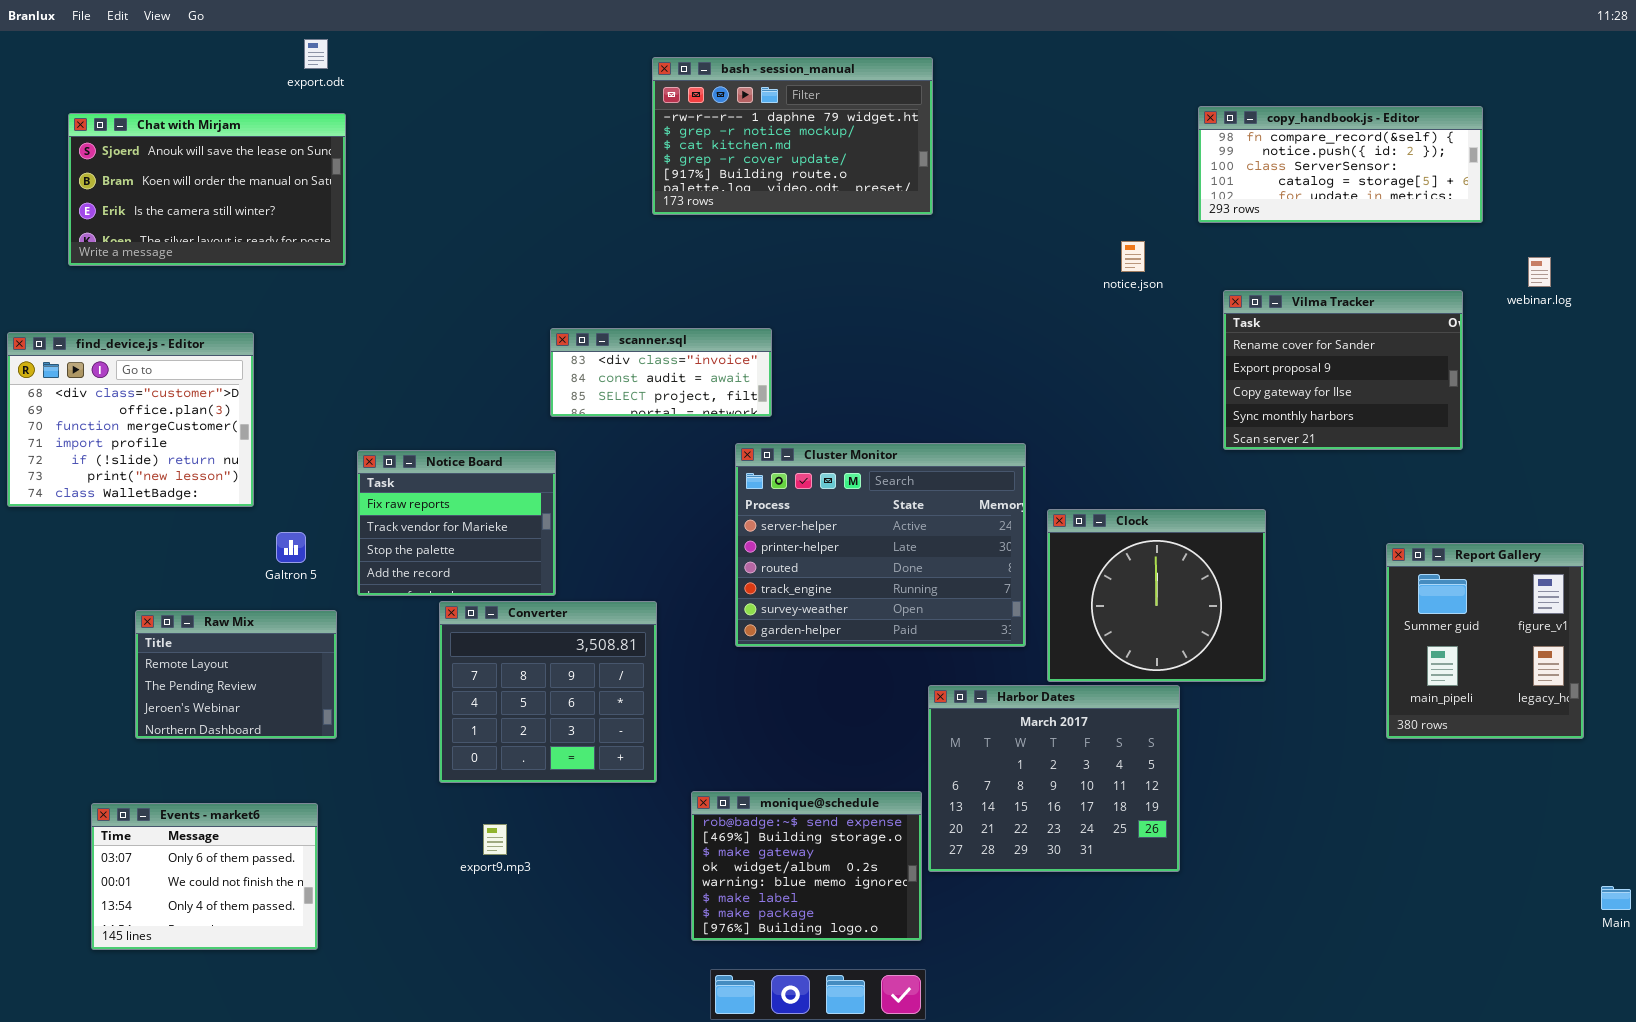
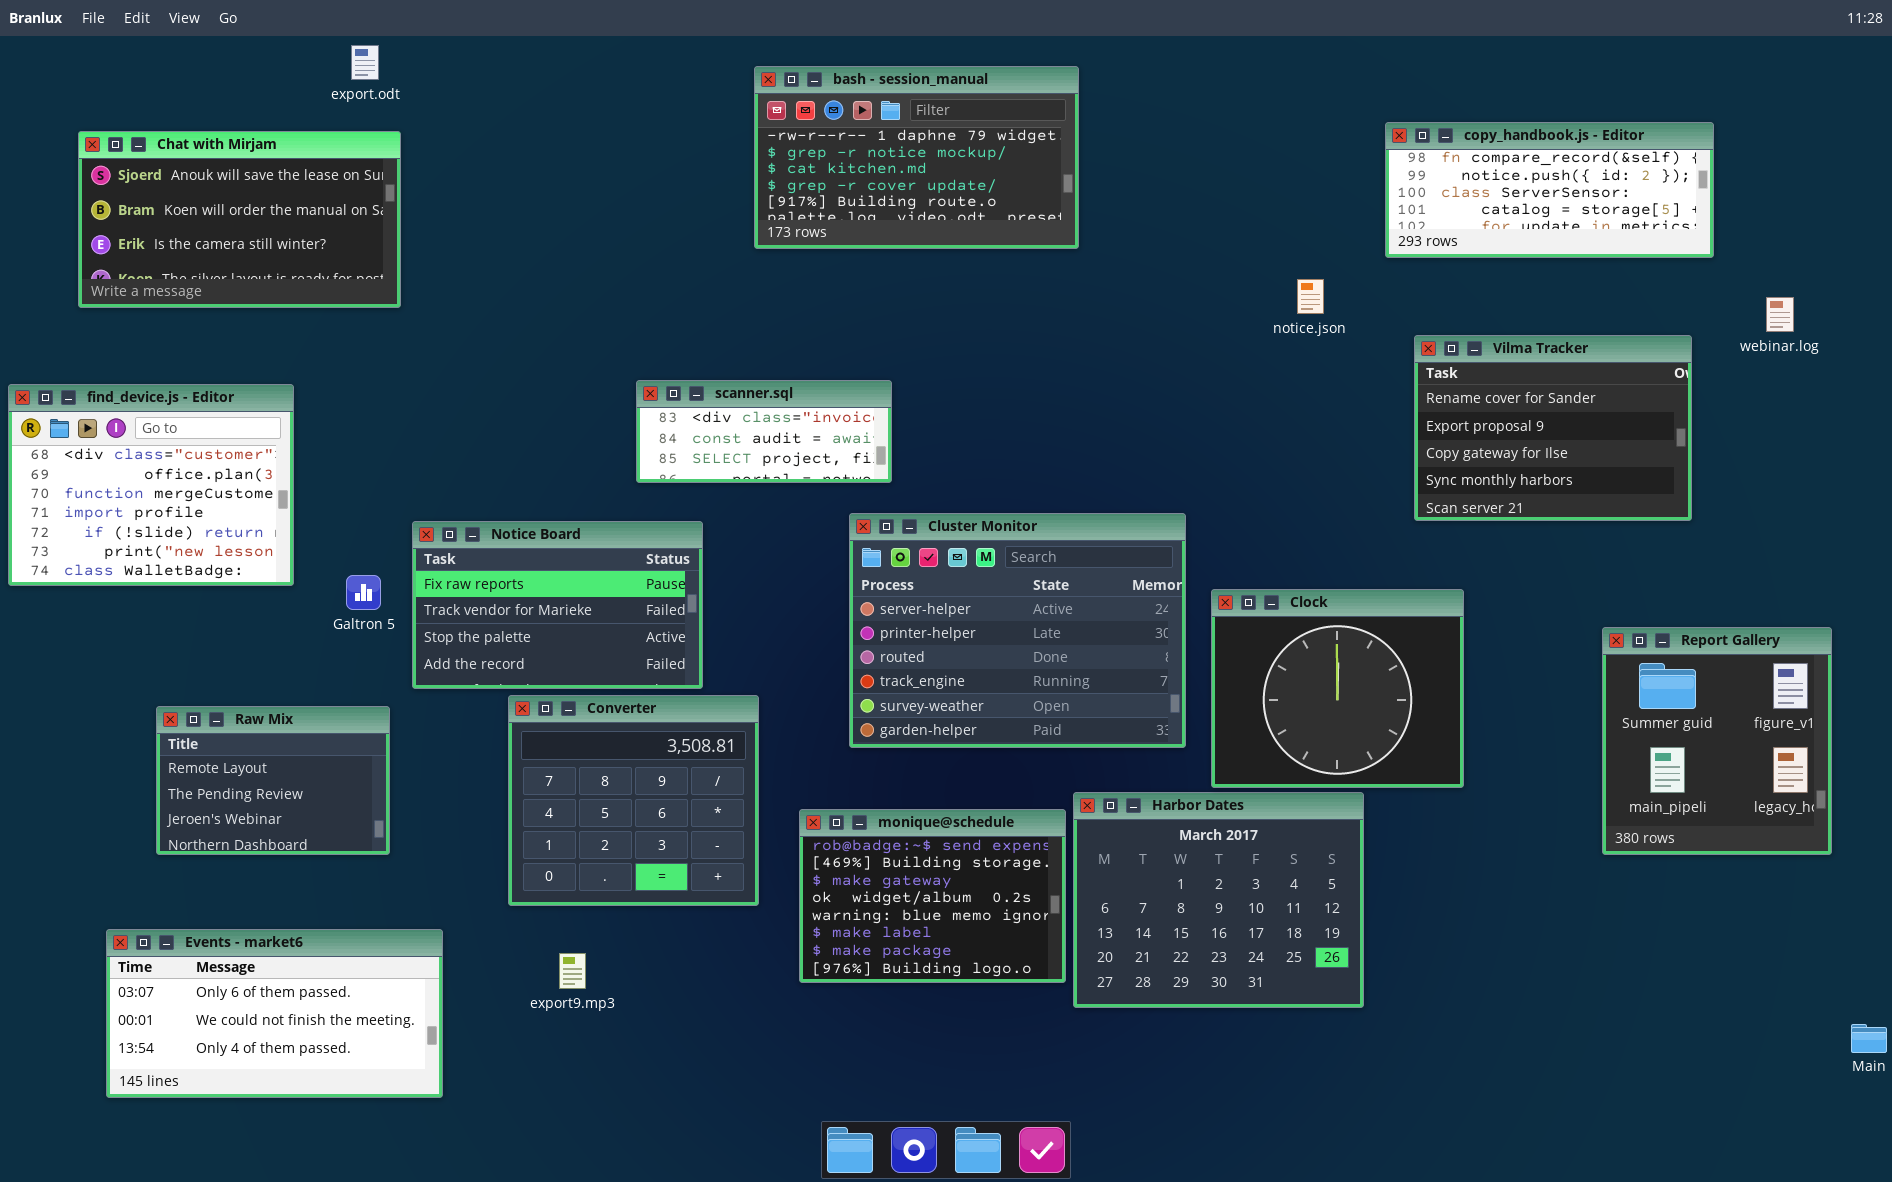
Notice Board: [357,450,556,596] -> [412,521,703,689], resized
Galtron 5: [276,532,306,563] -> [346,575,381,610], moved
monique@schedule: [691,791,922,941] -> [799,809,1066,983], moved
Events - market6: [91,803,318,950] -> [106,929,443,1098], resized

